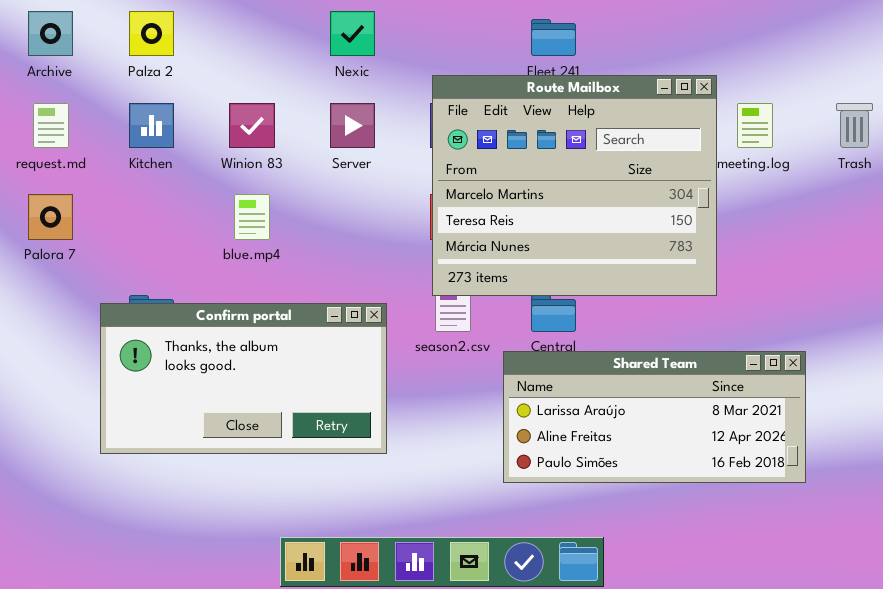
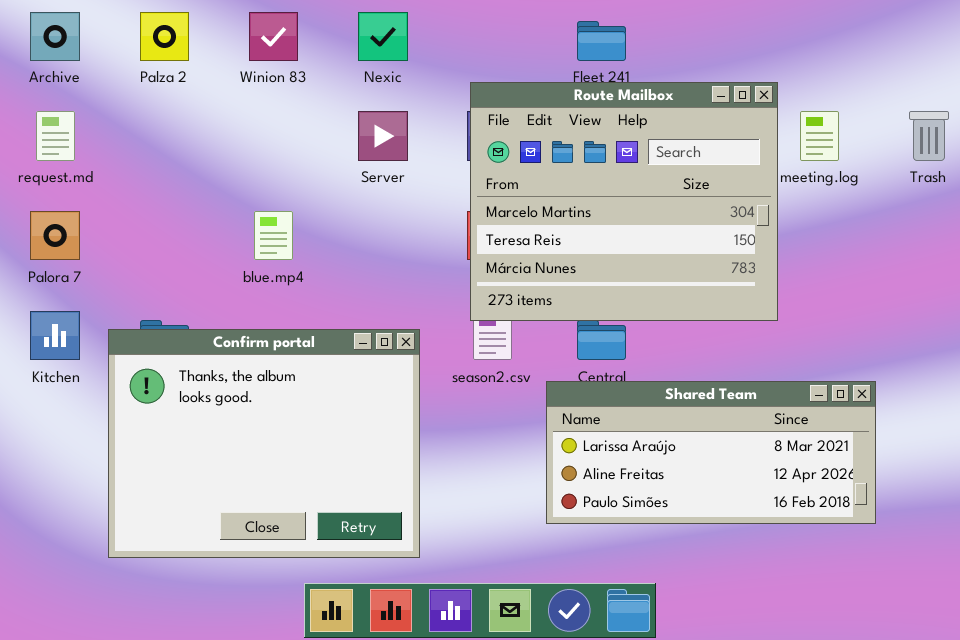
Kitchen: [129,103,174,148] -> [30,311,80,360], moved
Winion 83: [229,103,275,148] -> [249,12,298,61], moved
Confirm portal: [100,303,387,454] -> [108,329,420,558], resized

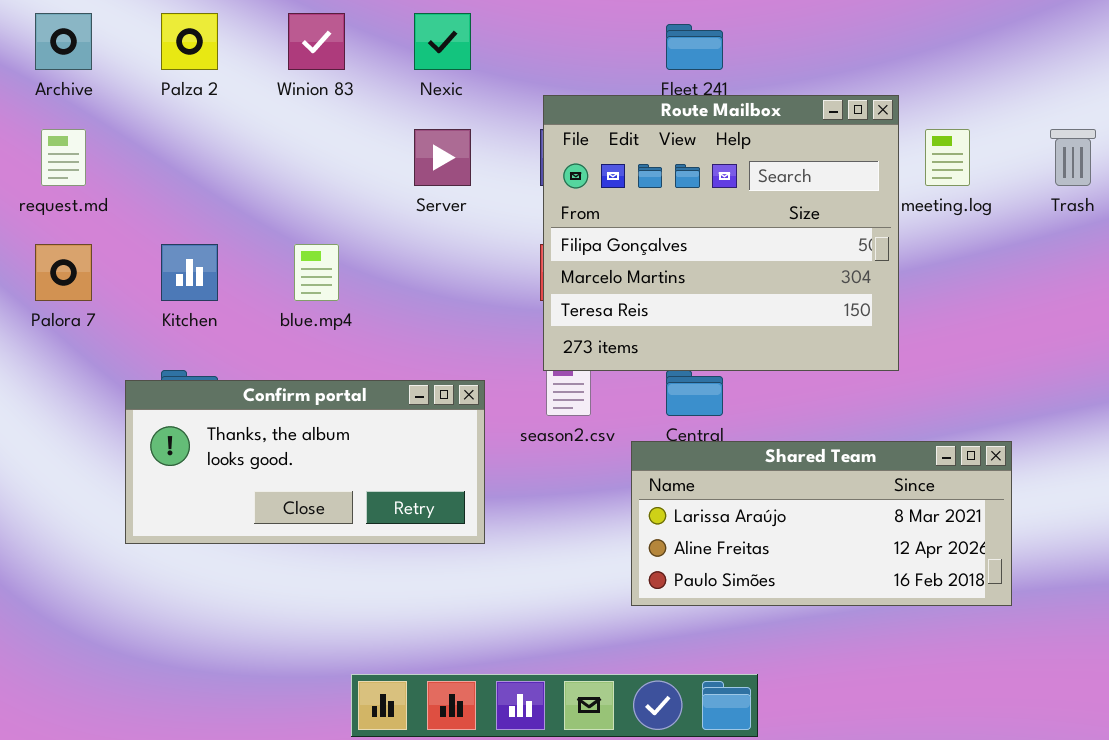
Route Mailbox: [470,82,778,321] -> [543,95,899,371], scrolled up 1 row
Kitchen: [30,311,80,360] -> [161,244,218,301], moved
Confirm portal: [108,329,420,558] -> [125,380,485,544], resized

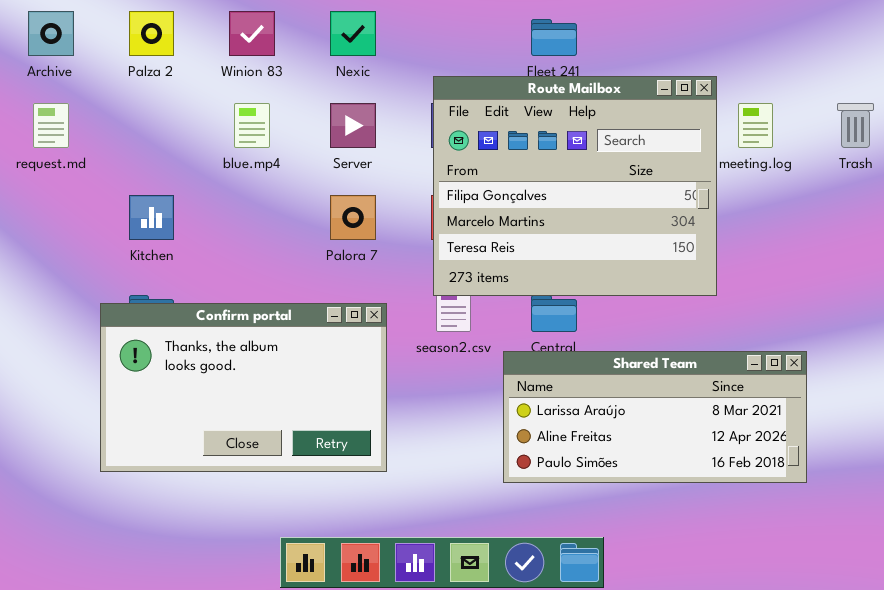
Palora 7: [35,244,92,301] -> [330,195,376,240], moved
blue.mp4: [294,244,339,301] -> [234,103,270,148], moved
Confirm portal: [125,380,485,544] -> [100,303,387,472], resized

